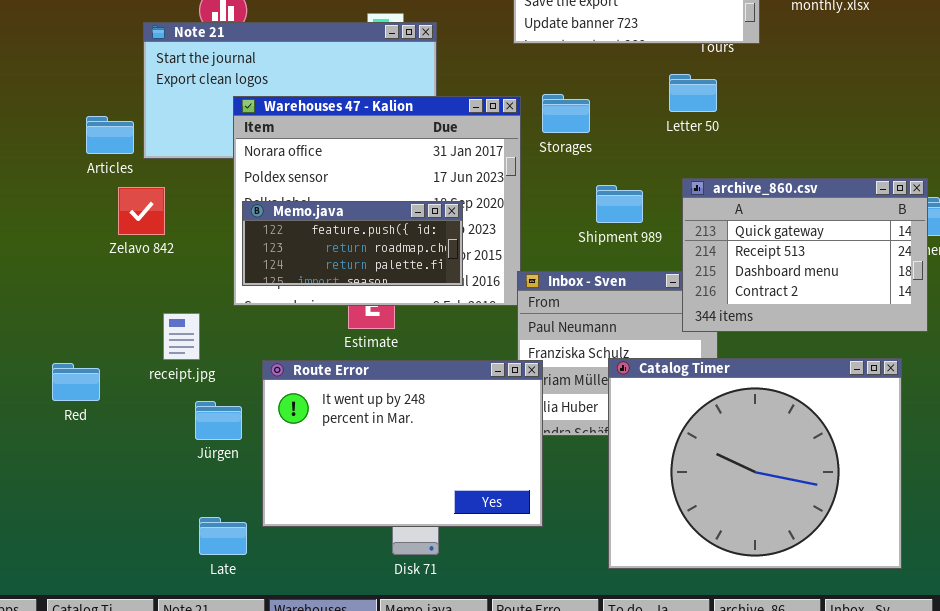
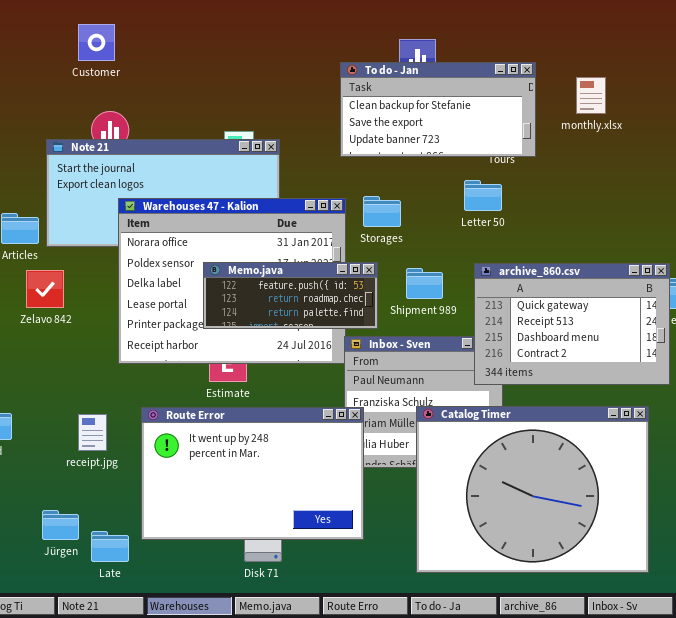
Memo.java: [242,201,463,286] -> [203,262,378,329], moved
receipt.jpg: [163,313,200,360] -> [78,414,107,451], moved
Jürgen: [195,401,242,440] -> [42,510,79,540], moved

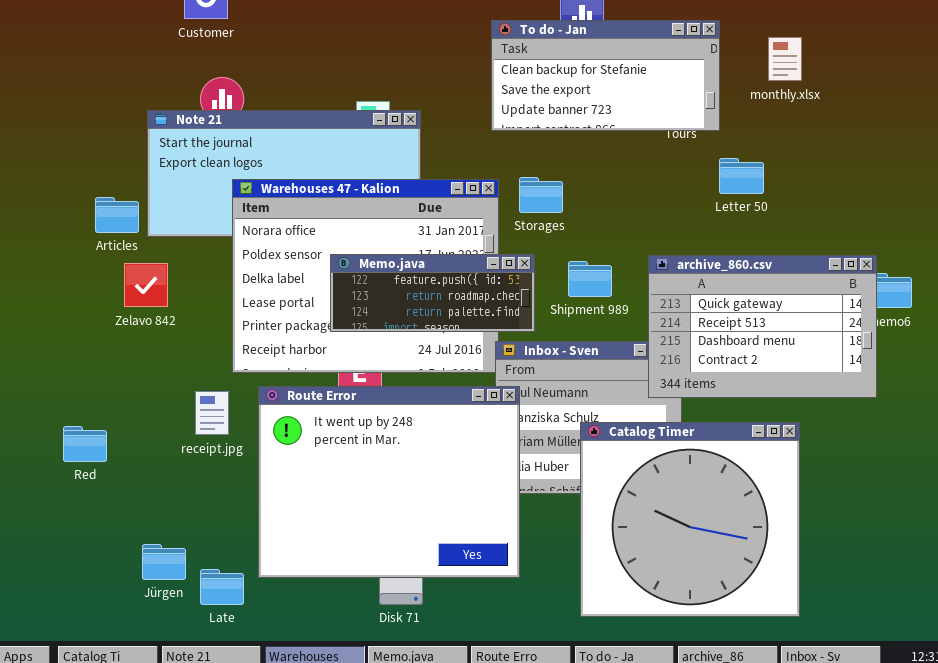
Letter 50: [464,180,502,211] -> [719,158,764,194], moved
Catalog Timer: [416,406,649,573] -> [580,422,800,617], resized
Route Error: [141,407,364,540] -> [258,386,520,578], resized
receipt.jpg: [78,414,107,451] -> [195,391,229,435], moved

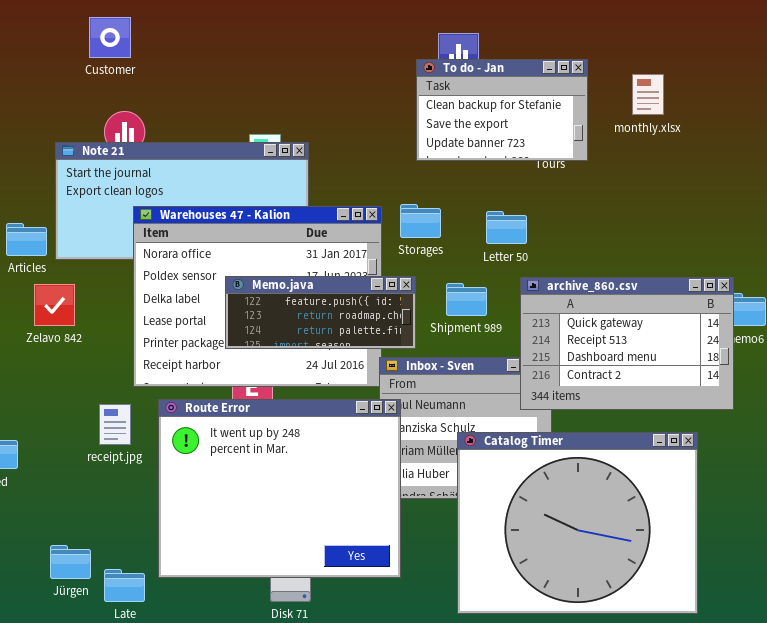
To do - Jan: [491,20,720,131] -> [416,59,588,161], resized
Letter 50: [719,158,764,194] -> [486,211,527,244], moved
Catalog Timer: [580,422,800,617] -> [457,432,698,614], resized

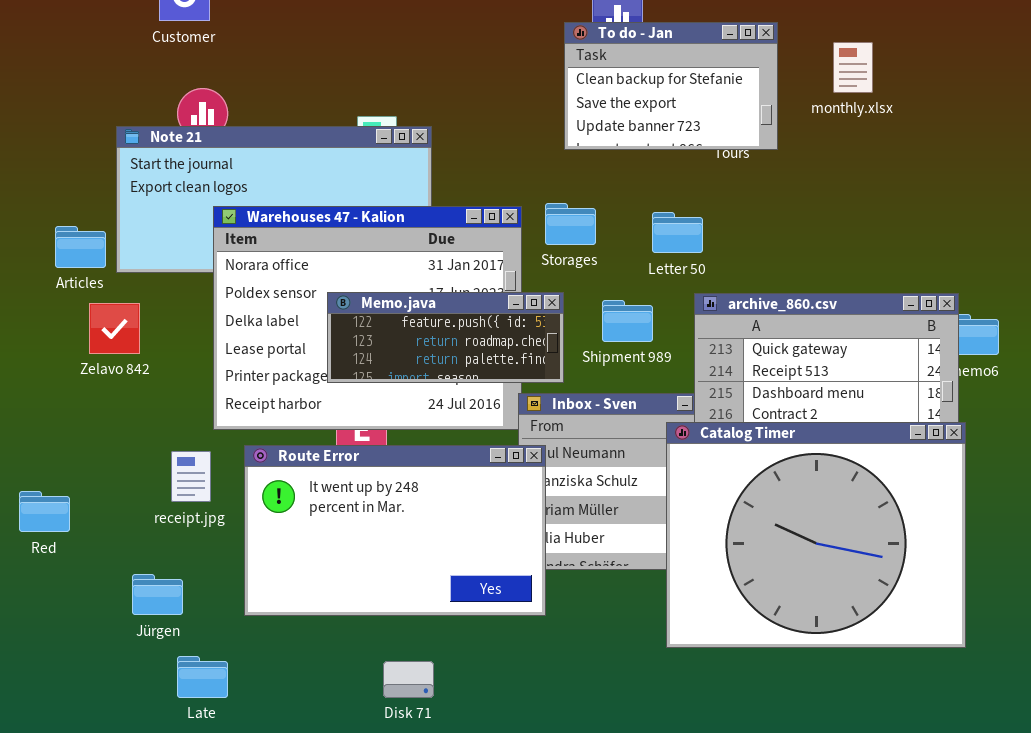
Route Error: [158,399,401,578] -> [244,445,546,616], resized
Catalog Timer: [457,432,698,614] -> [666,422,966,648], moved
Jürgen: [50,545,91,579] -> [132,574,183,615], moved

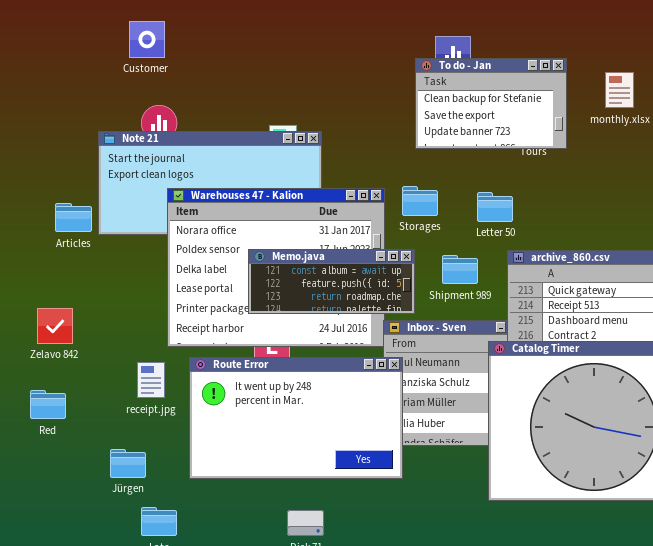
Memo.java: [327,292,564,383] -> [248,249,415,314], scrolled up 1 row
Zelavo 842: [89,303,140,354] -> [37,308,73,344], moved

